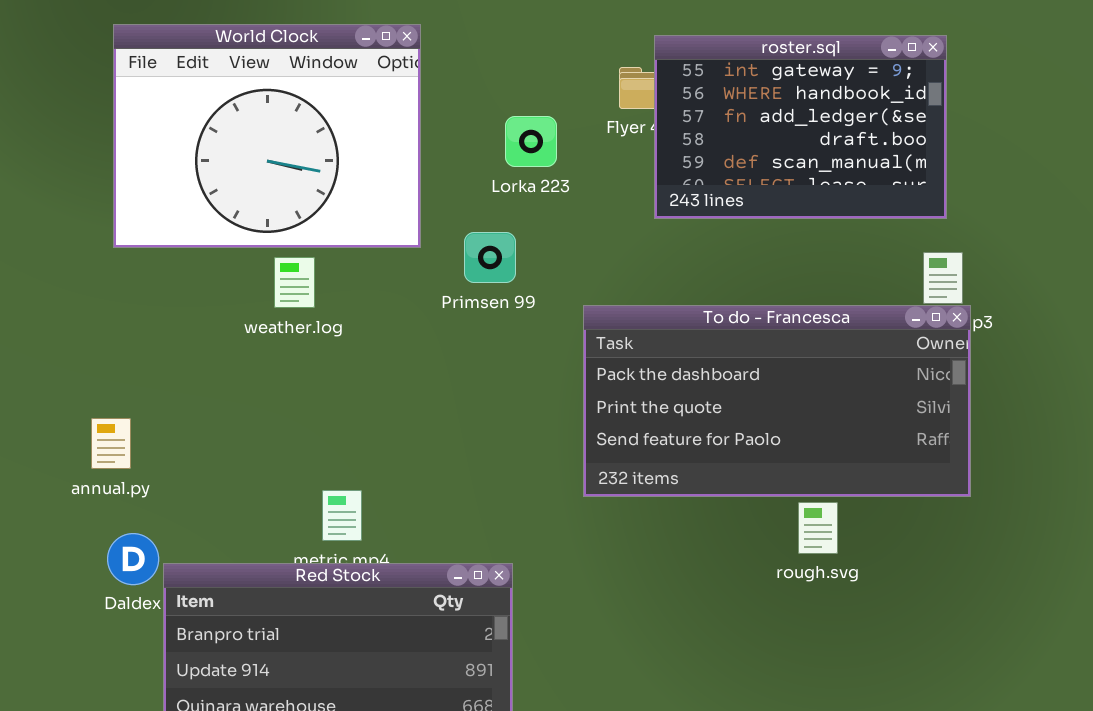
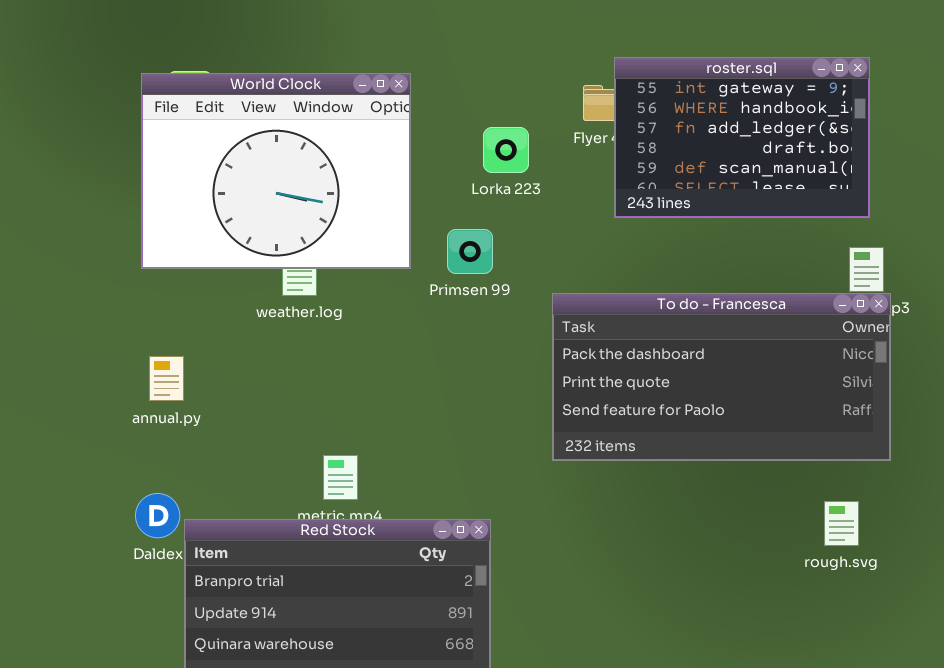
World Clock: [113,24,421,248] -> [141,73,411,269], moved
annual.py: [91,418,131,469] -> [149,356,184,401], moved
rough.svg: [798,502,838,554] -> [824,501,859,546], moved

